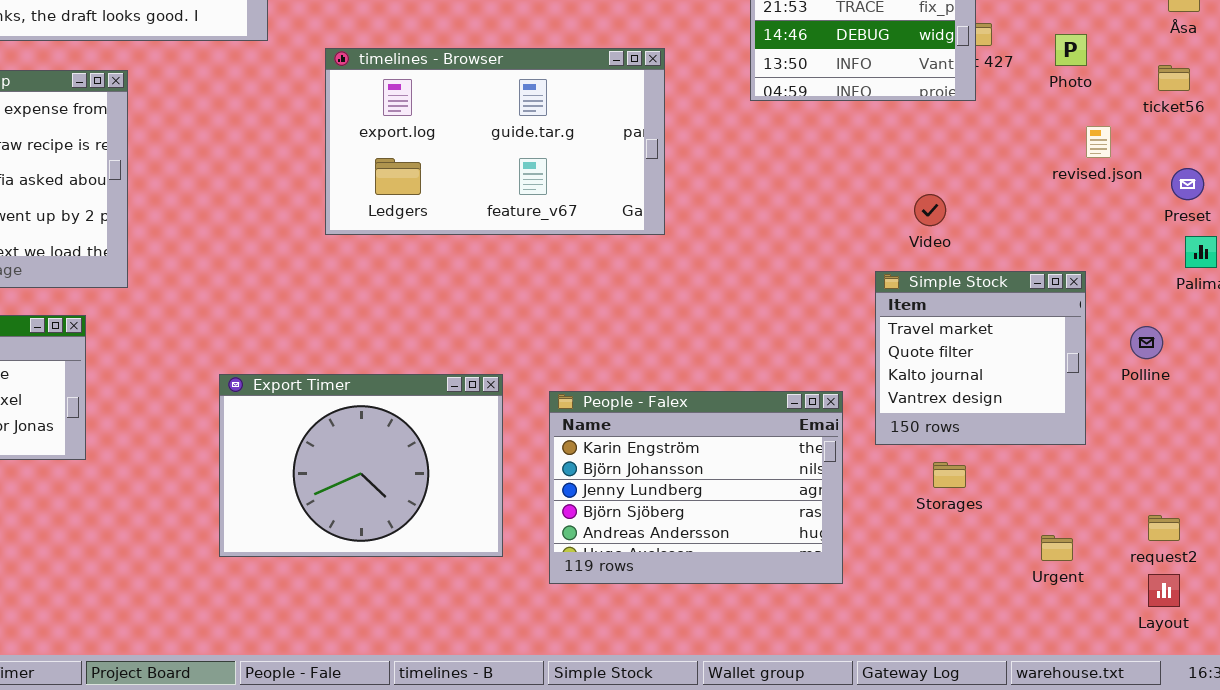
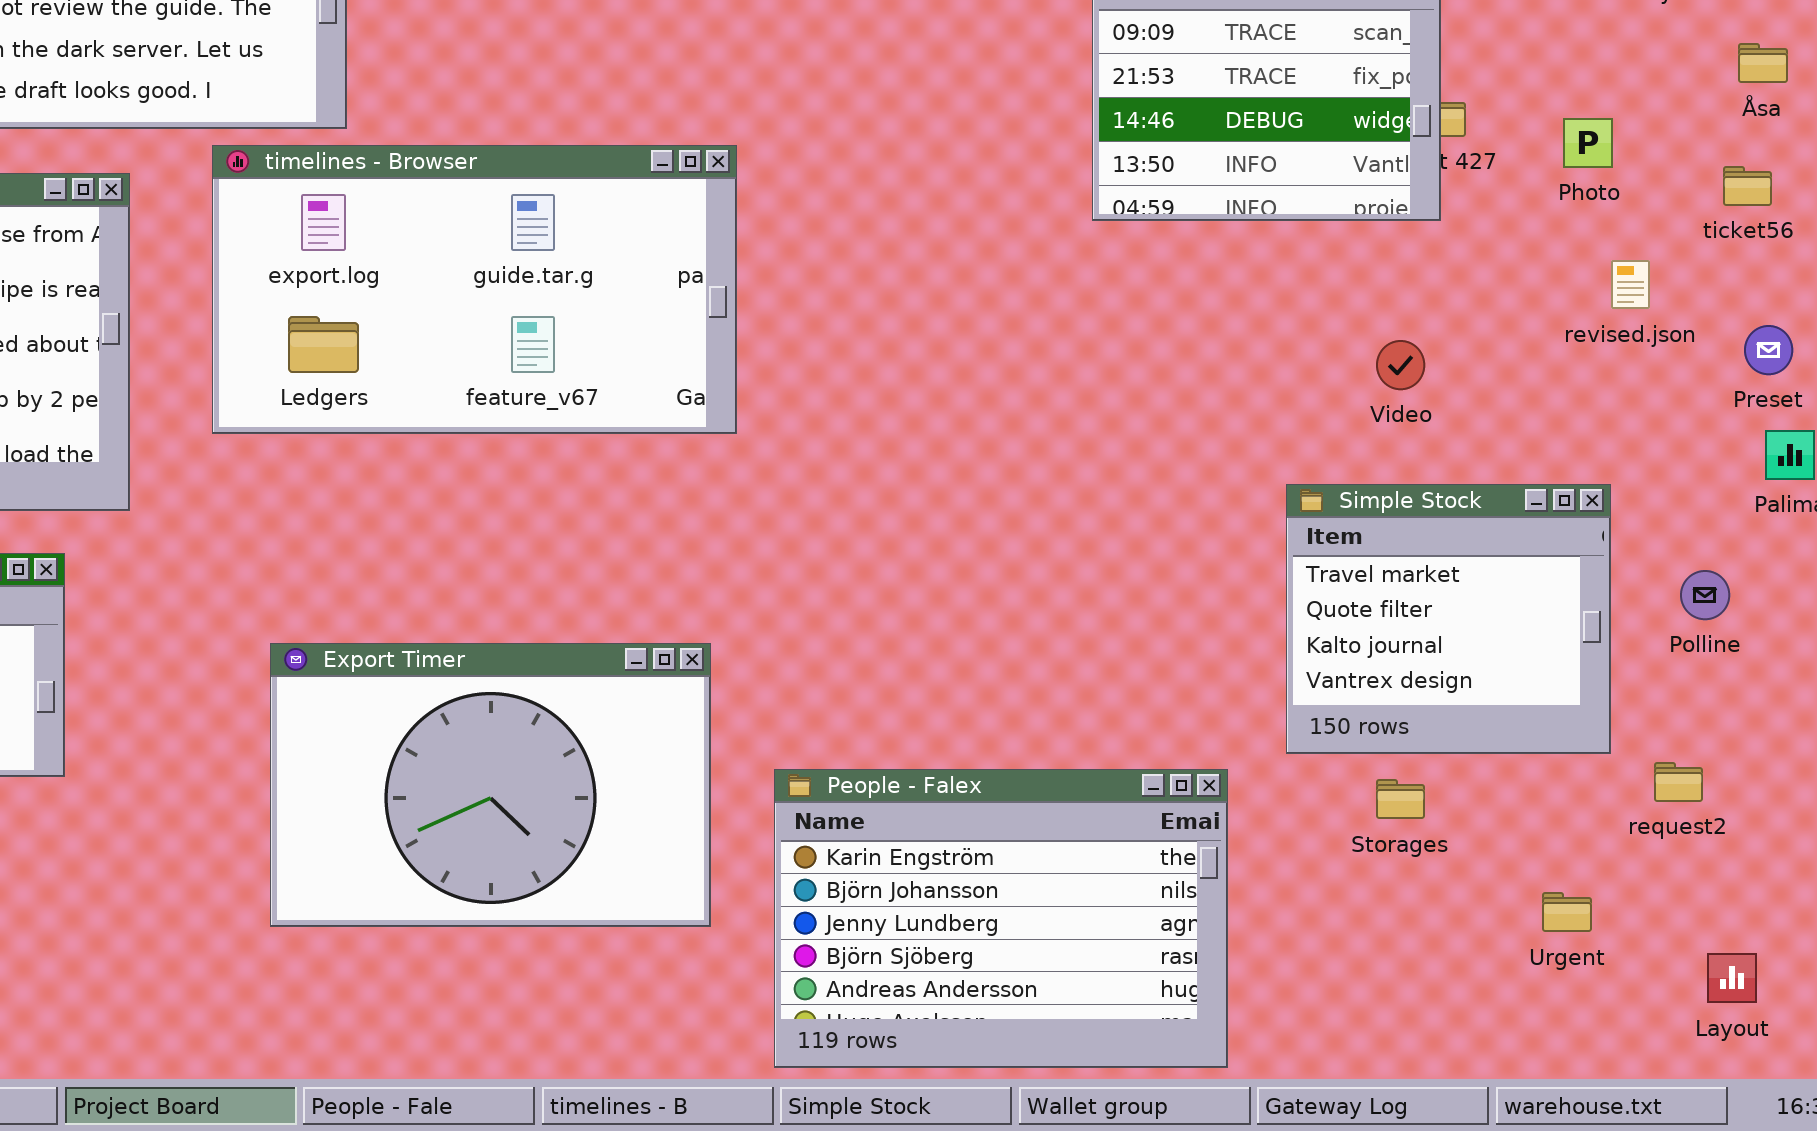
timelines - Browser: [325,48,665,235] -> [212,145,737,434], moved
Video: [914,194,946,226] -> [1376,340,1425,390], moved
People - Falex: [549,391,843,584] -> [774,769,1228,1068], moved
request2: [1148,515,1180,541] -> [1654,762,1703,802], moved

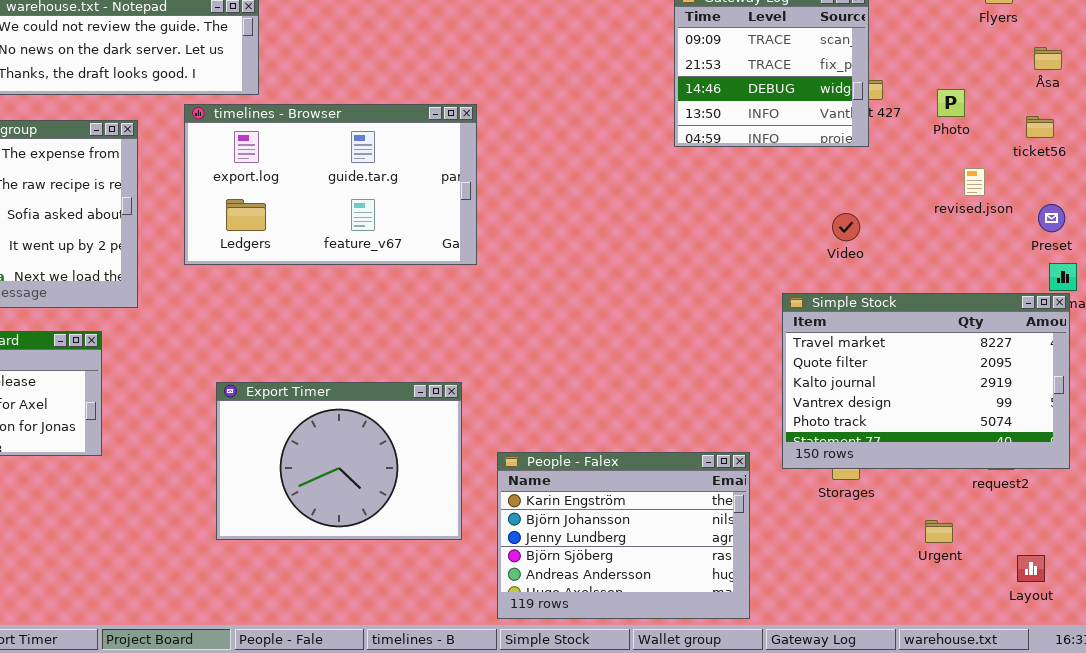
Simple Stock: [1286,484,1611,754] -> [782,293,1070,469], resized

